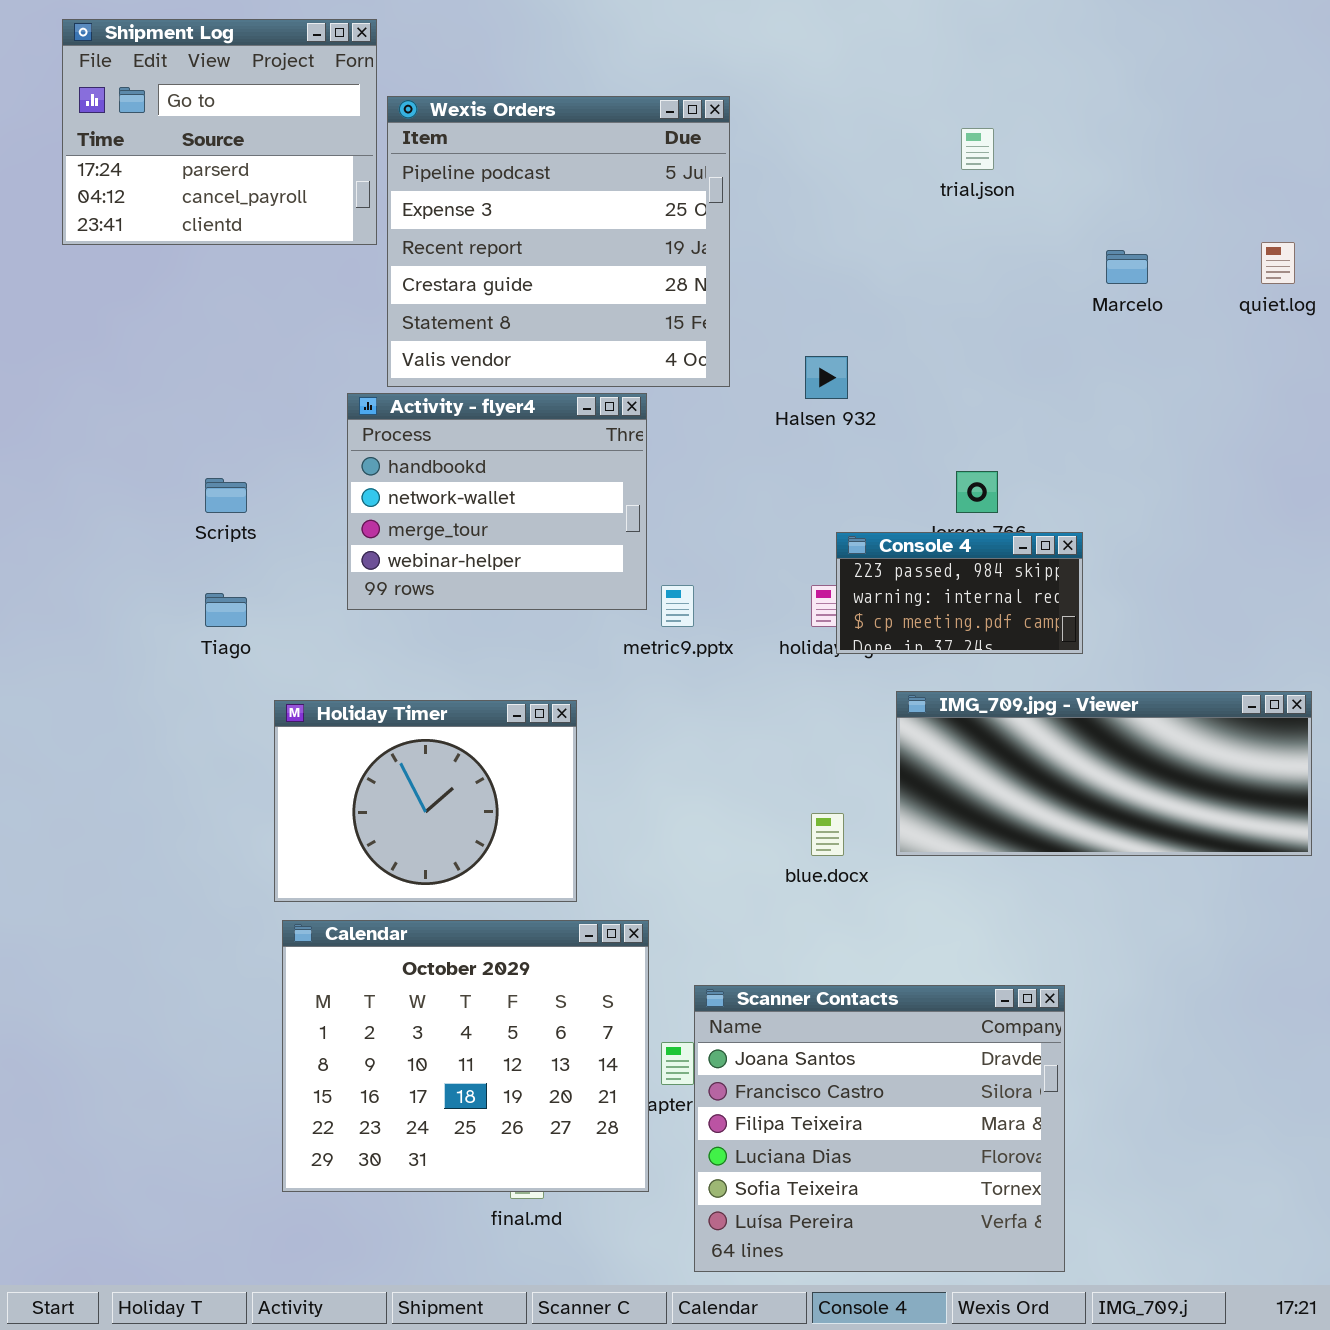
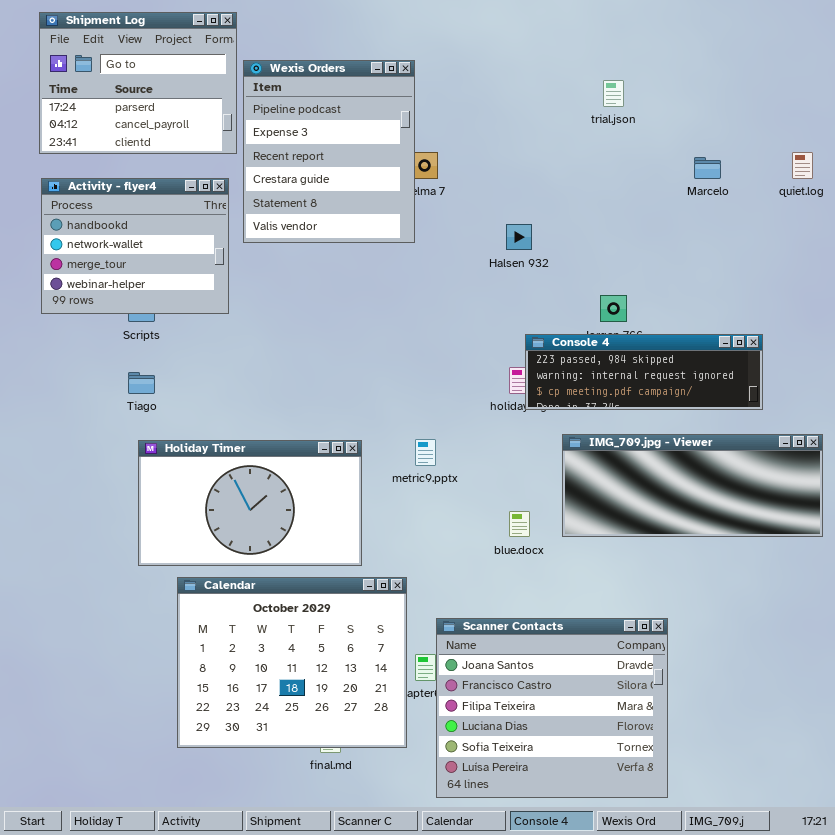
Wexis Orders: [387,96,730,387] -> [243,60,415,243], resized
Activity - flyer4: [347,393,647,610] -> [41,178,229,314], moved
Console 4: [836,532,1083,654] -> [525,334,763,410], resized
metric9.pptx: [661,585,694,627] -> [415,439,436,466], moved
Holiday Timer: [274,700,577,902] -> [138,440,362,566], resized

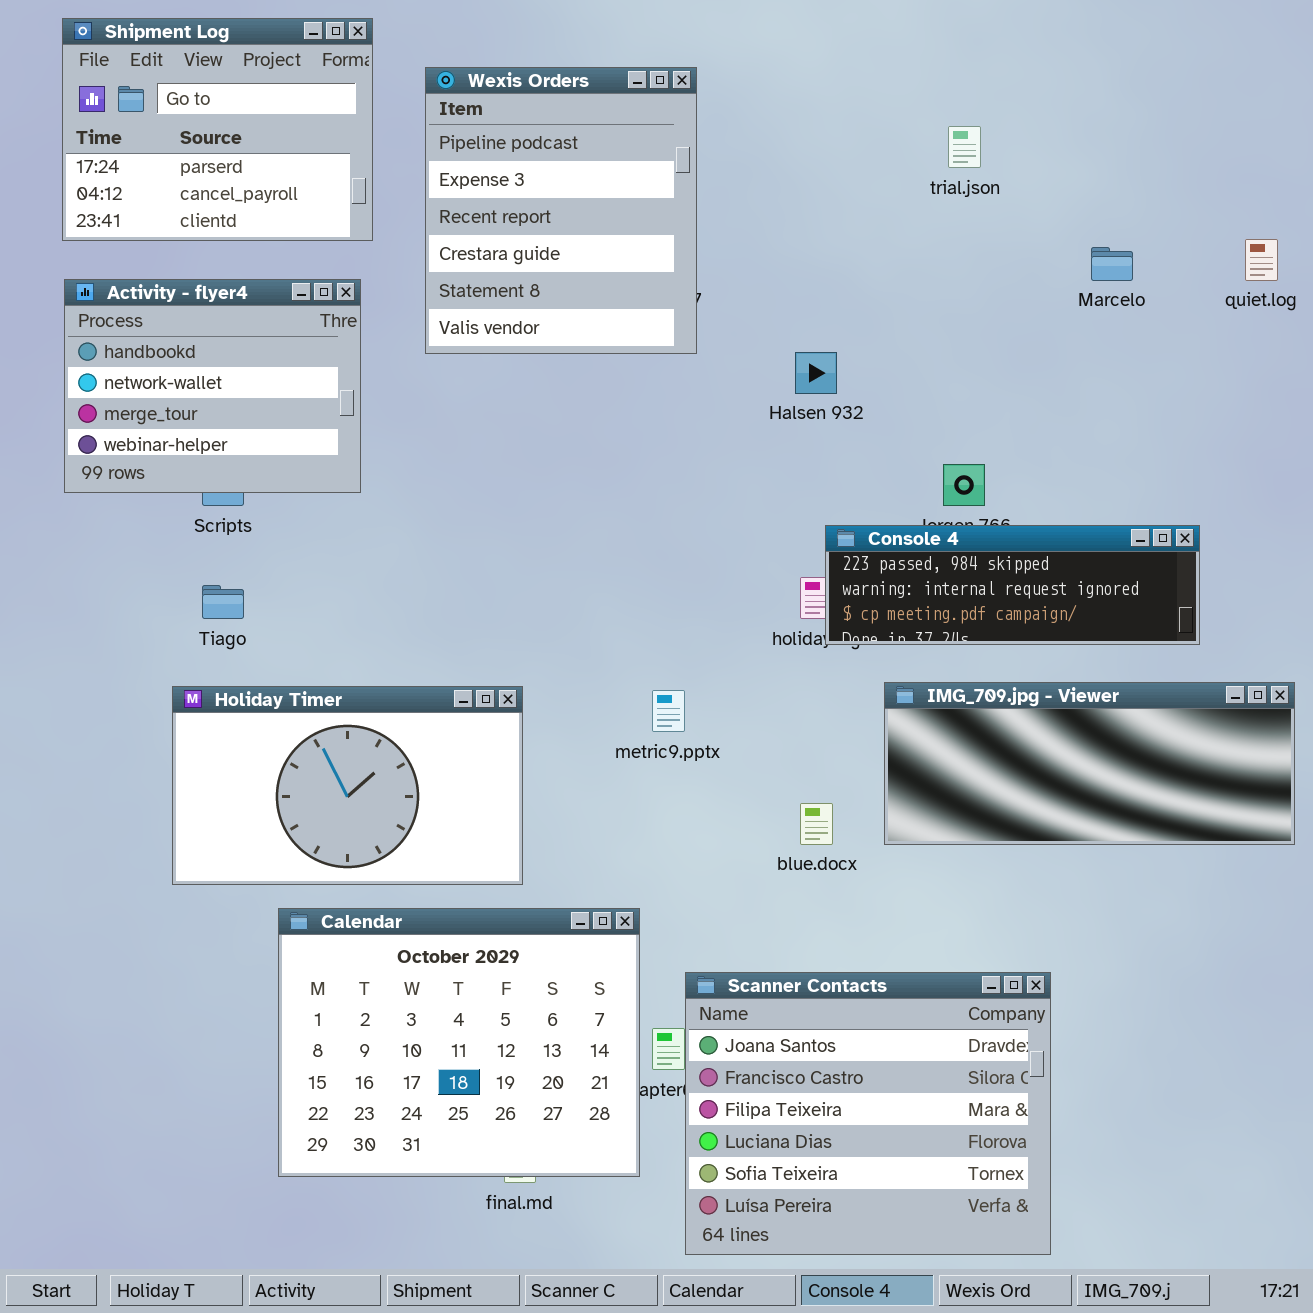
Wexis Orders: [243,60,415,243] -> [425,67,697,354], moved
Holiday Timer: [138,440,362,566] -> [172,686,523,885], moved

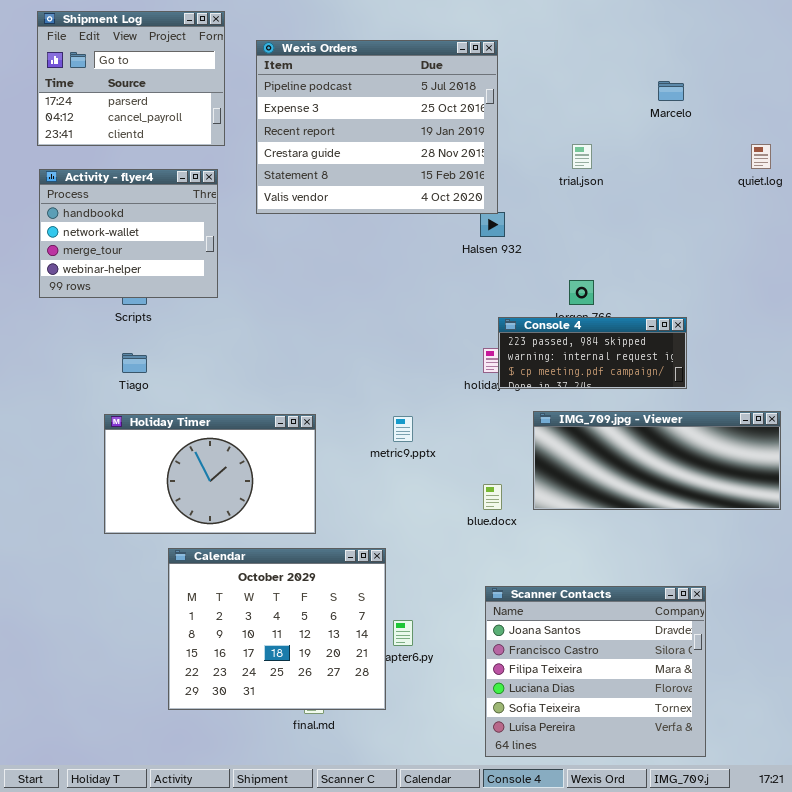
Wexis Orders: [425,67,697,354] -> [256,40,498,214], resized
trial.json: [948,126,981,168] -> [572,144,592,169], moved
Marcelo: [1091,247,1133,281] -> [658,81,684,101], moved
Console 4: [825,525,1200,645] -> [498,317,687,389], resized
Scanner Contacts: [685,972,1051,1255] -> [485,586,706,757], moved

